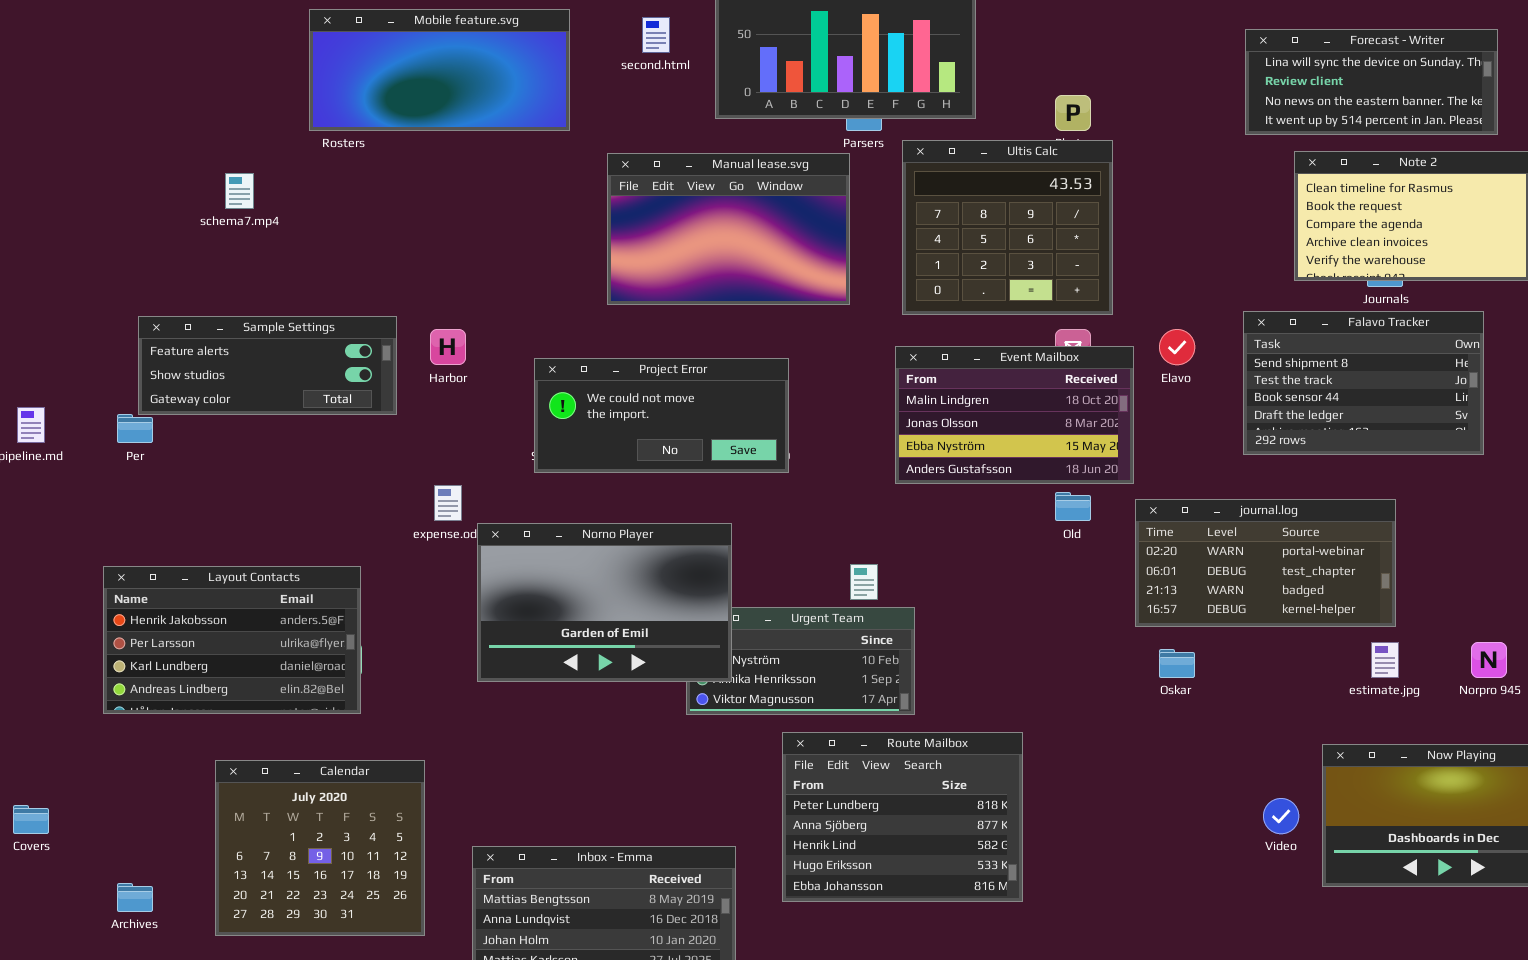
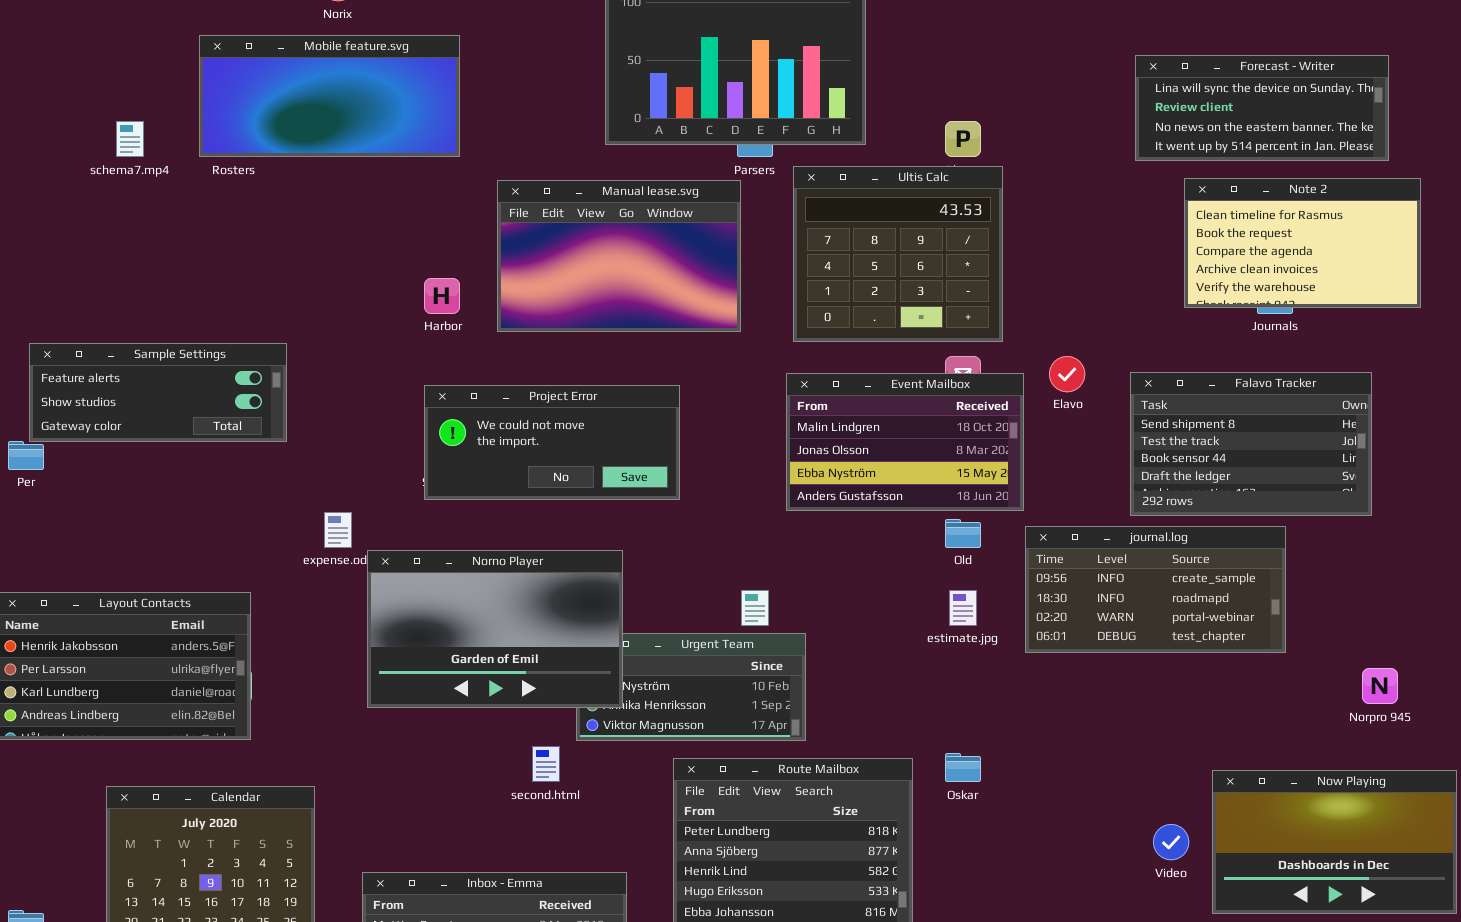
second.html: [642,17,670,53] -> [532,746,560,782], moved
schema7.mp4: [225,173,254,209] -> [116,121,144,157], moved
Falavo Tracker: [1243,311,1484,455] -> [1130,372,1372,516], moved
Harbor: [430,329,466,365] -> [424,278,460,314], moved
journal.log: [1135,499,1396,627] -> [1025,526,1286,653], scrolled up 2 rows
estimate.jpg: [1371,642,1399,678] -> [949,590,977,626], moved
Oskar: [1159,649,1195,678] -> [945,753,981,782], moved

